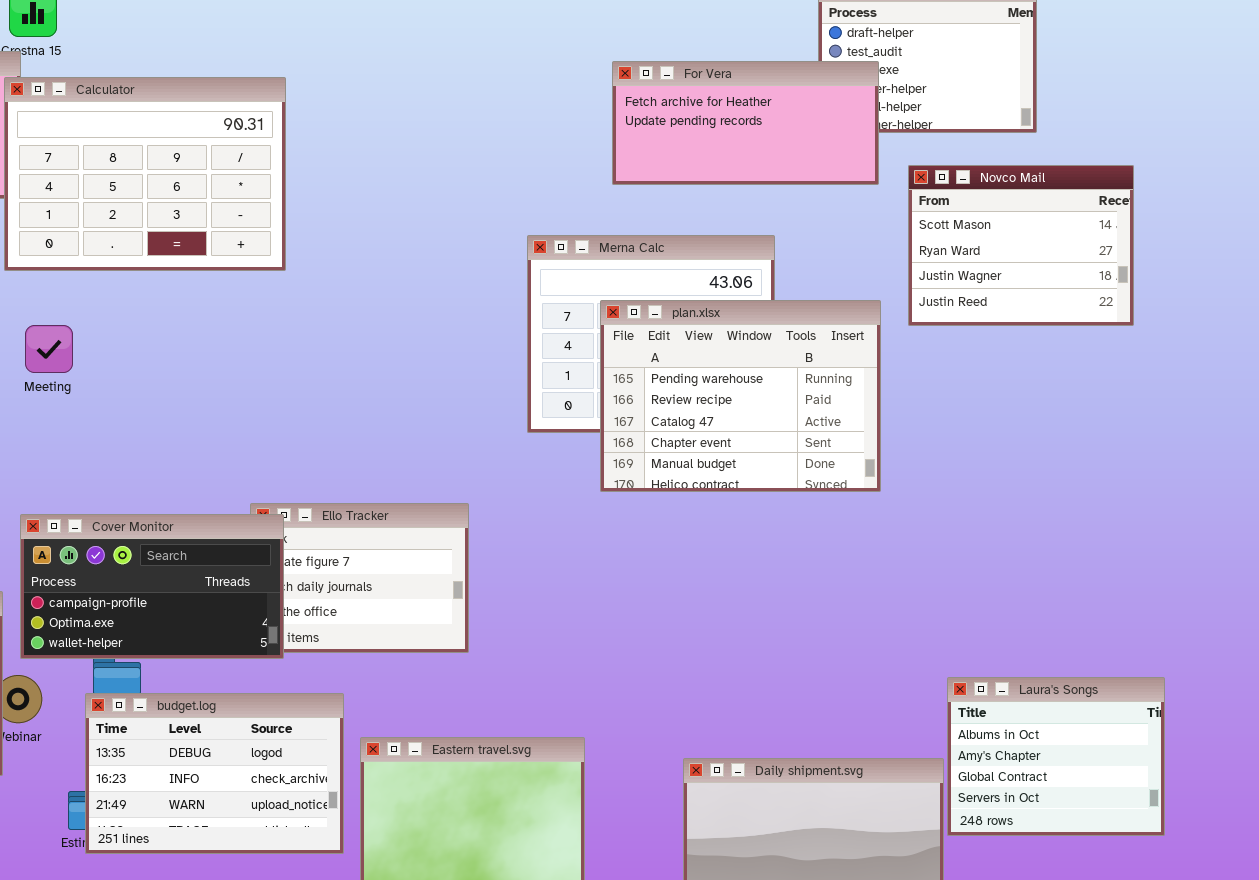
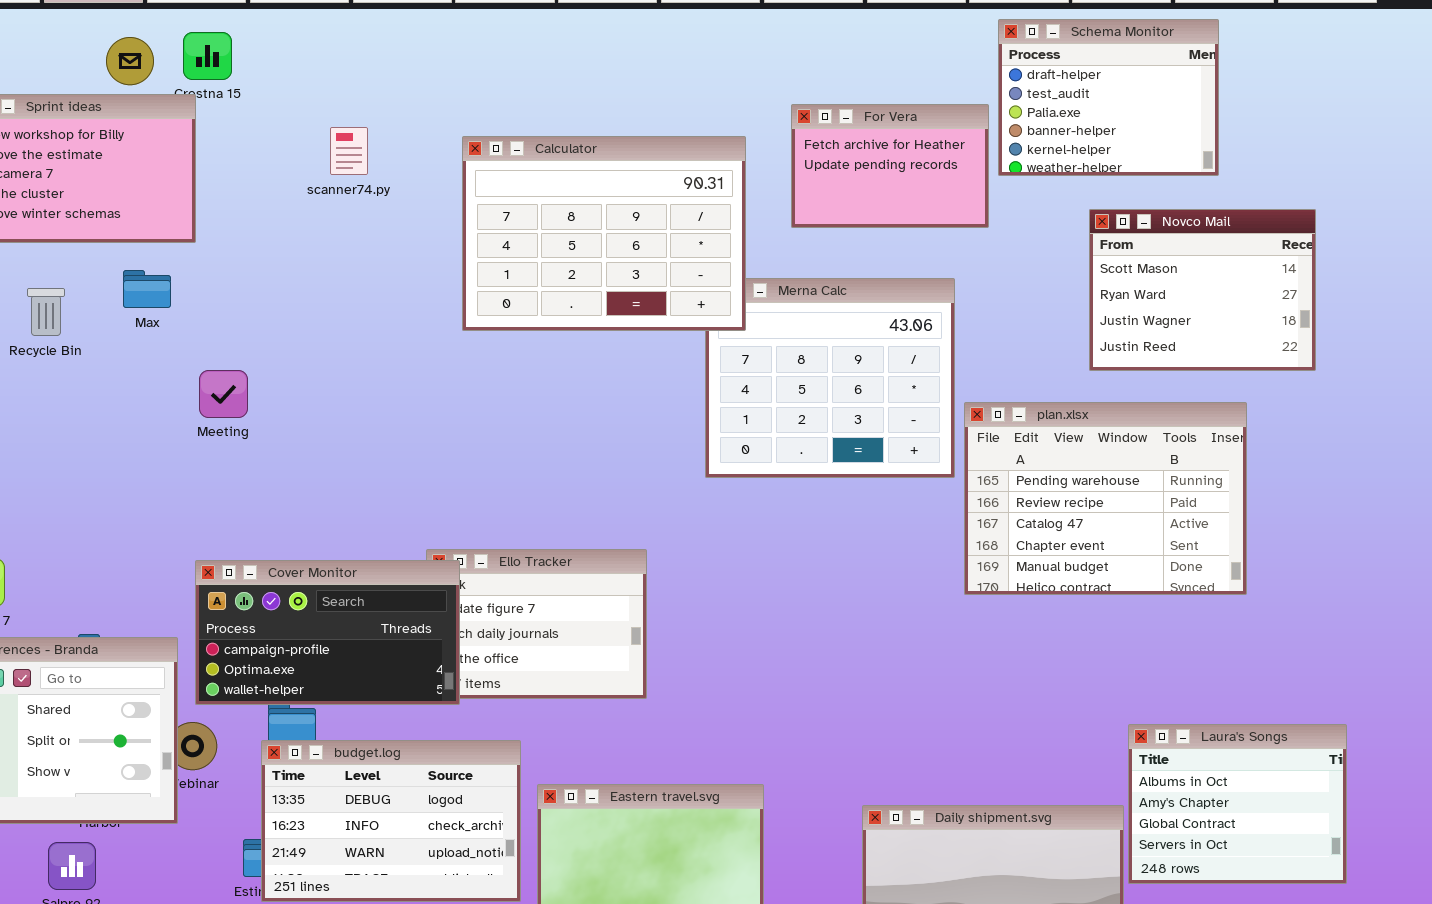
For Vera: [612,61,879,185] -> [791,104,989,228], resized
Calculator: [4,77,286,271] -> [462,136,746,331], moved
plan.xlsx: [600,300,881,492] -> [964,402,1247,595], moved

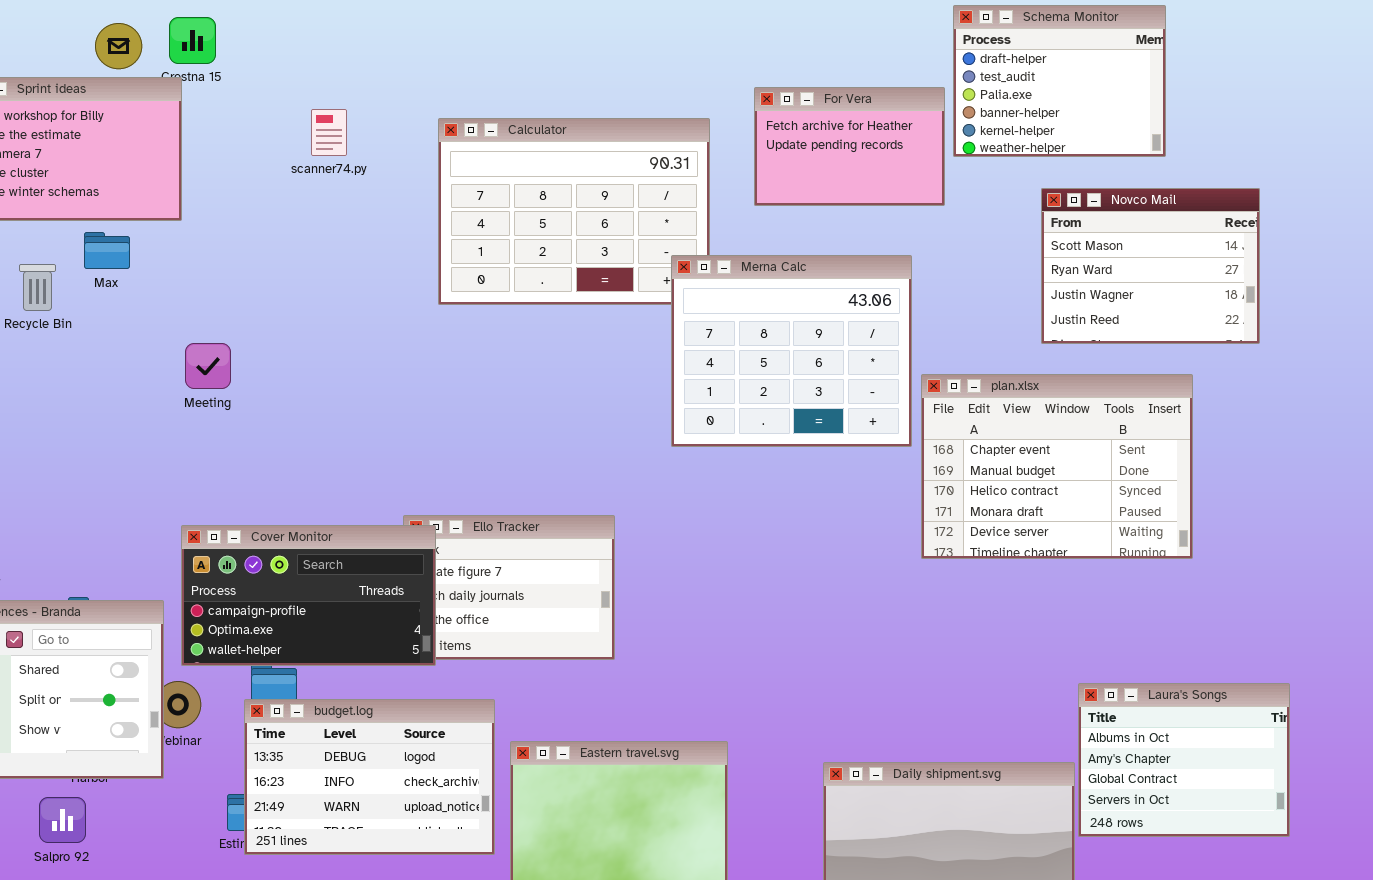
Max: [123,270,171,308] -> [84,232,130,269], moved
Merna Calc: [705,278,955,478] -> [671,255,912,447], raised
plan.xlsx: [964,402,1247,595] -> [921,374,1193,559], scrolled down 3 rows

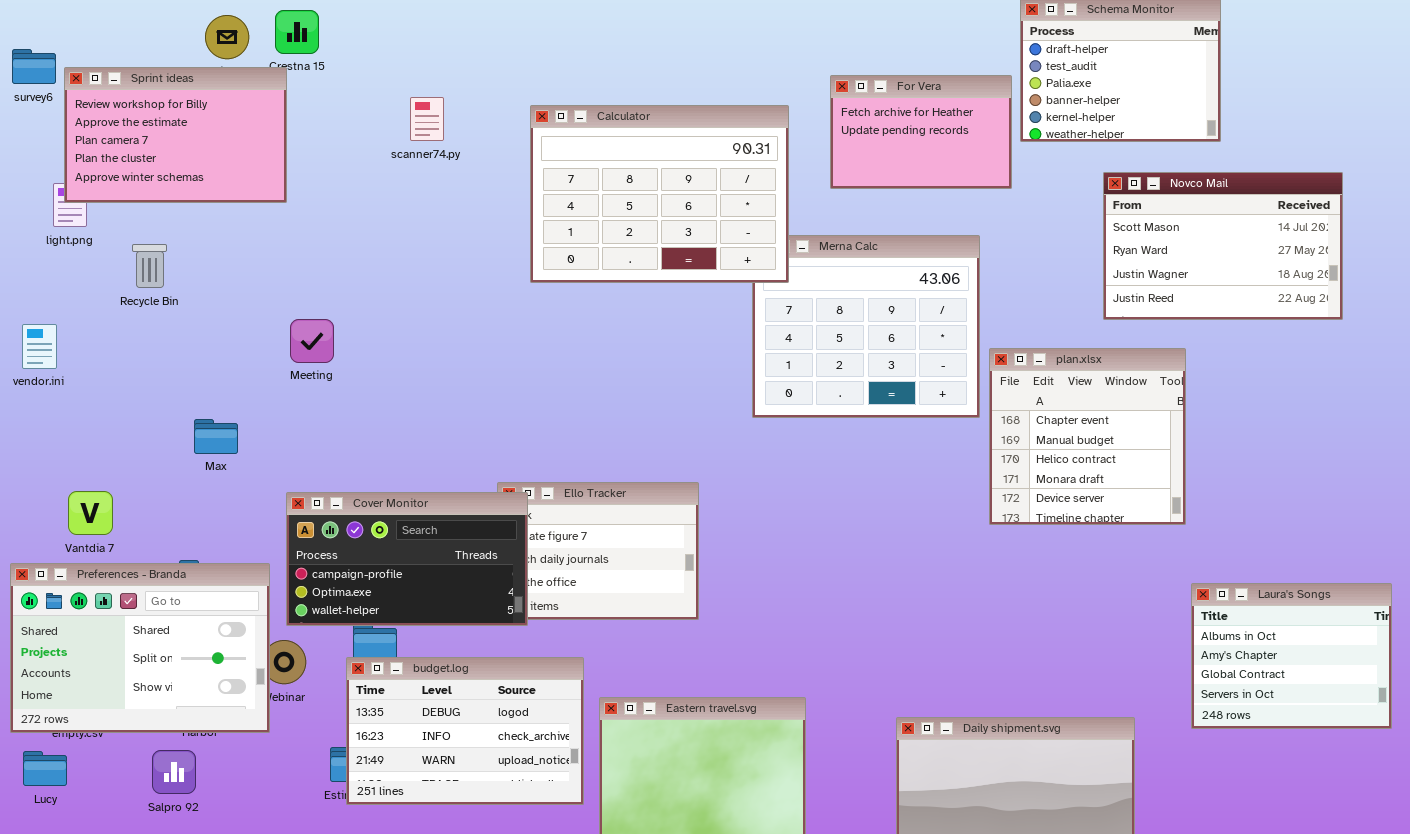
Calculator: [438,118,710,305] -> [530,105,789,283], raised
Novco Mail: [1041,188,1260,344] -> [1103,172,1343,320], resized
Max: [84,232,130,269] -> [194,419,238,454], moved
plan.xlsx: [921,374,1193,559] -> [989,348,1186,525], resized
Laura's Songs: [1078,683,1290,837] -> [1191,583,1392,729], moved

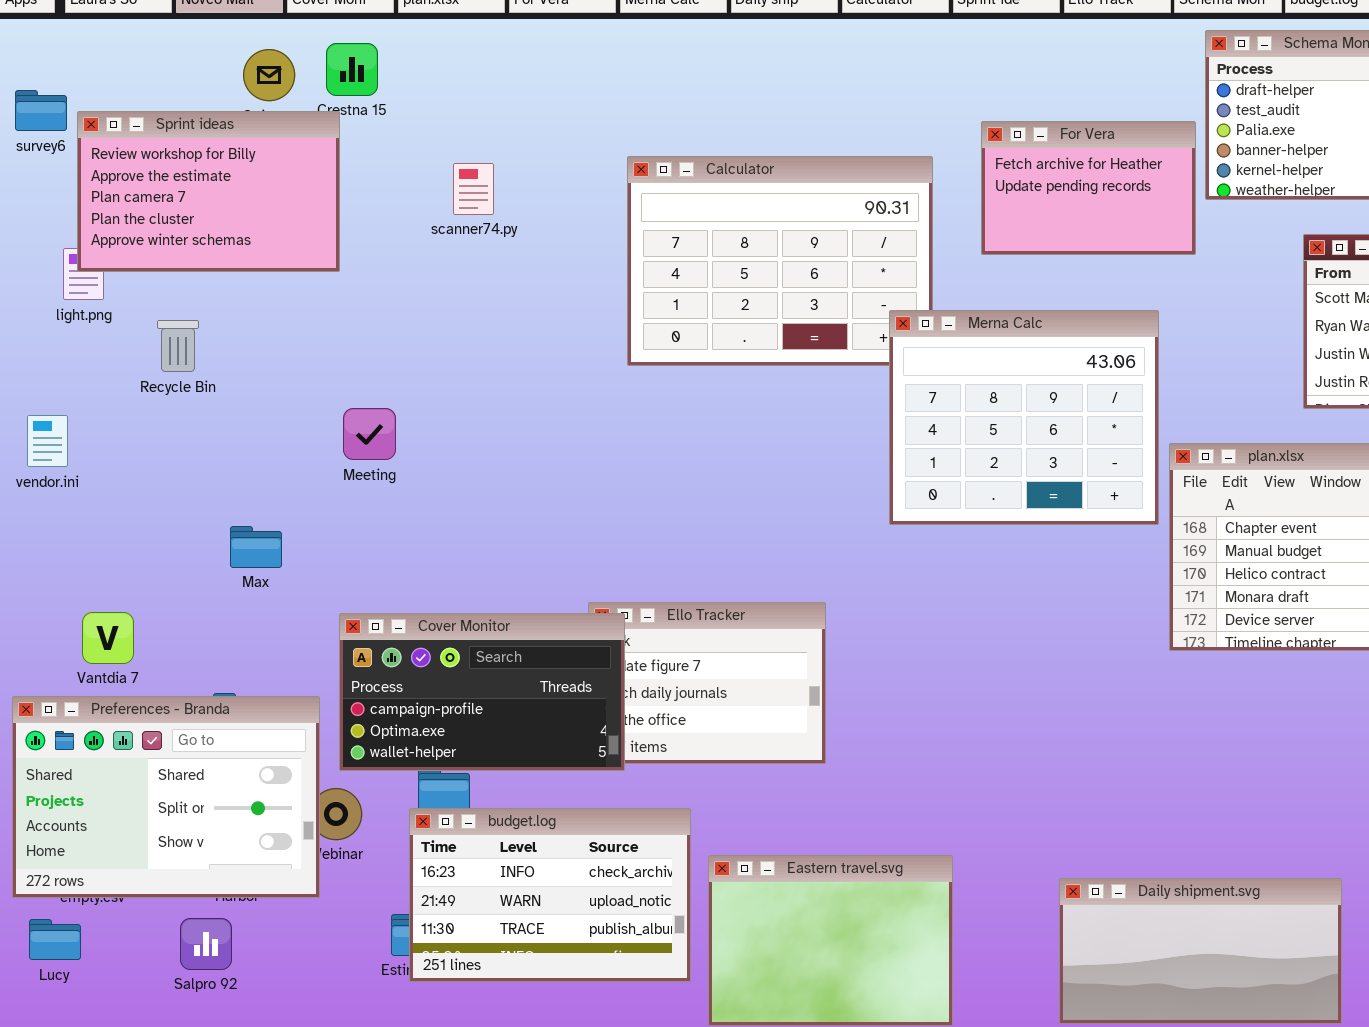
scanner74.py: [410,97,444,141] -> [453,163,494,215], moved
Merna Calc: [752,235,980,418] -> [889,310,1159,525], raised
budget.log: [346,657,584,805] -> [409,808,691,982], scrolled down 1 row

